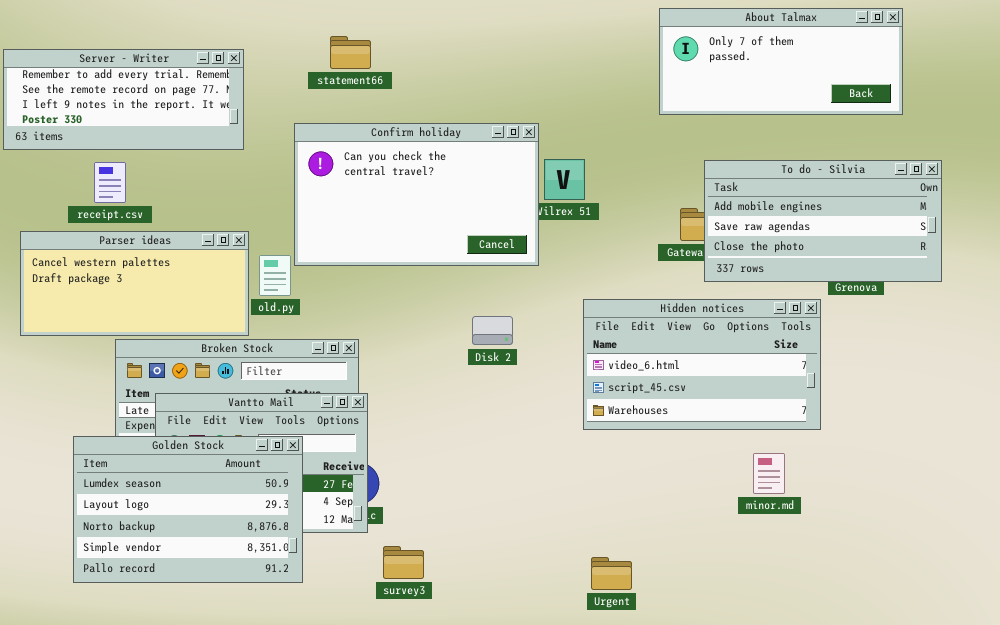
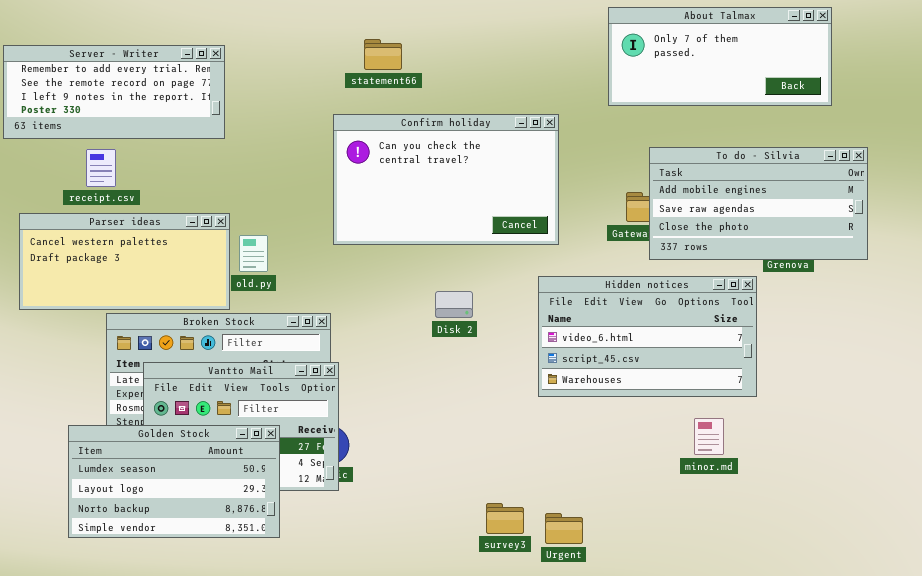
statement66: [330,36,371,69] -> [364,39,402,70], moved
Confirm holiday: [294,123,539,266] -> [333,114,559,245], moved
Golden Stock: [73,436,303,583] -> [68,425,280,538], resized
survey3: [383,546,424,579] -> [486,503,524,534], moved

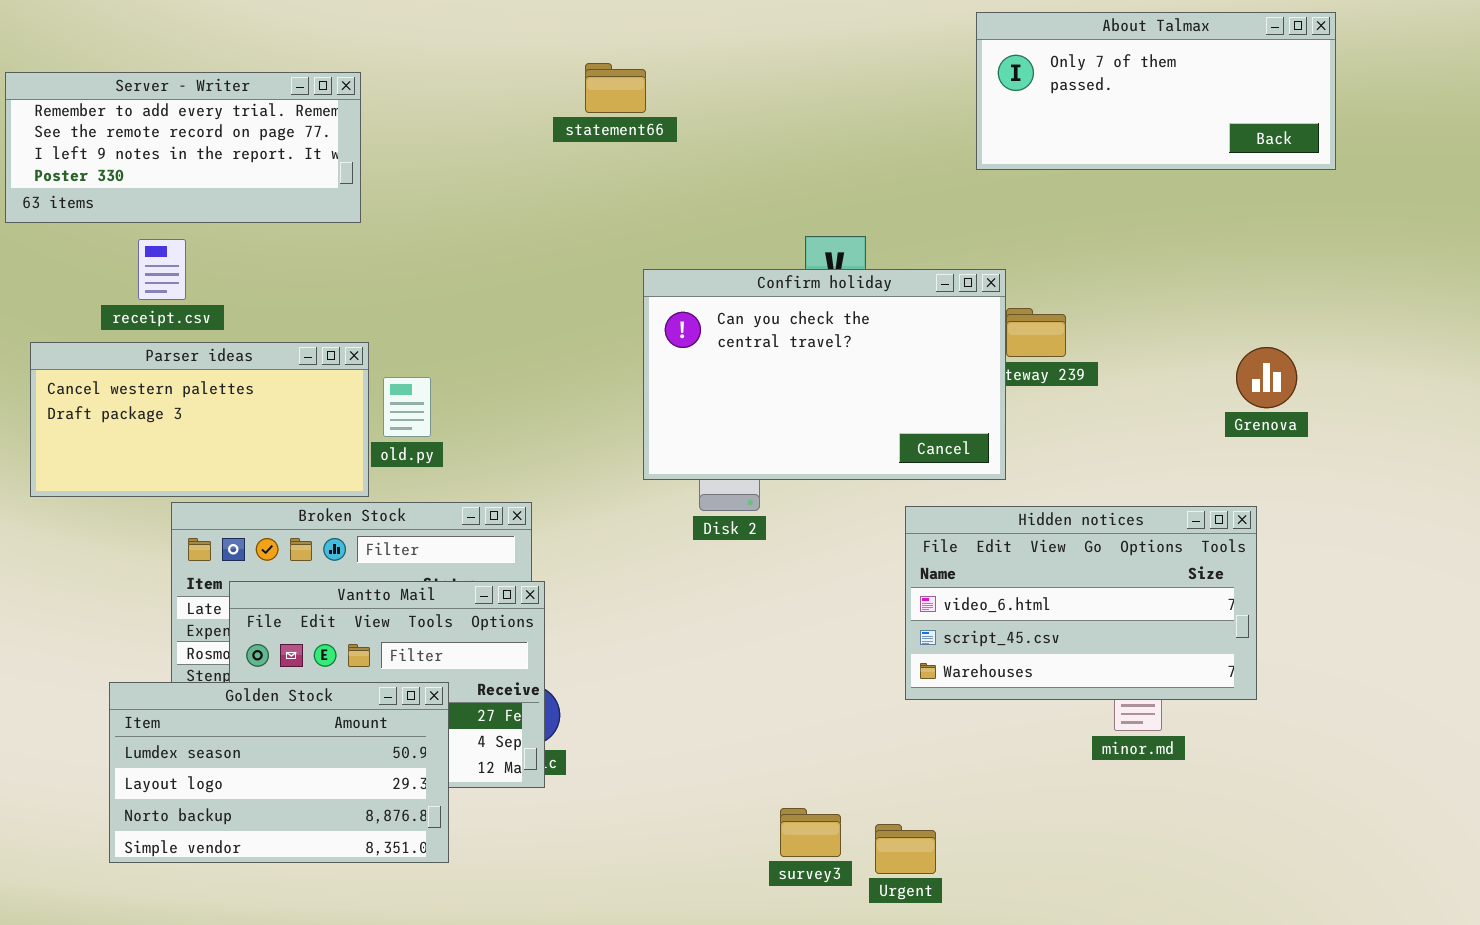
Confirm holiday: [333,114,559,245] -> [643,269,1006,480], moved
To do - Silvia: [649,147,868,260] -> none, closed
Hidden notices: [538,276,757,397] -> [905,506,1257,700], moved

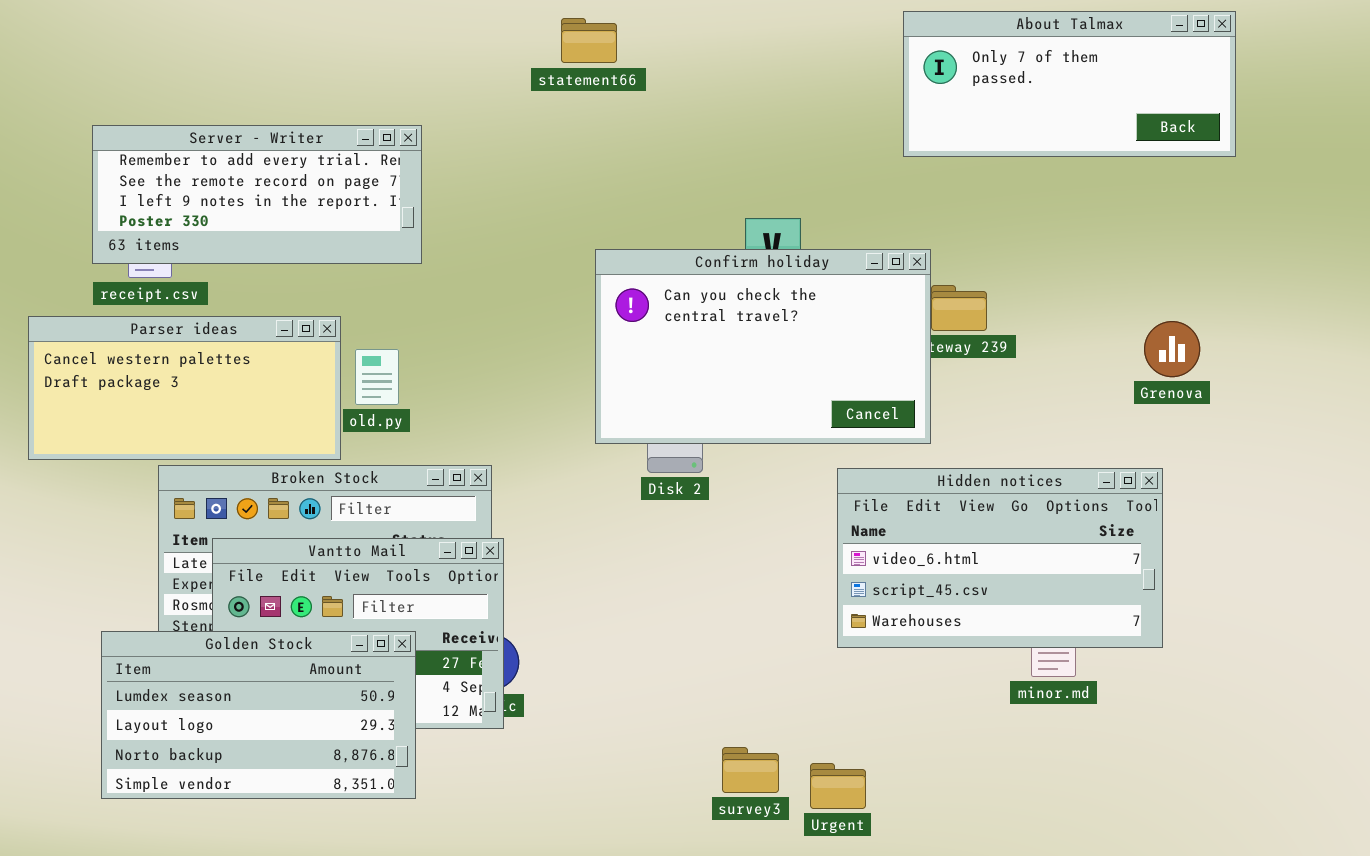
statement66: [585,63,646,113] -> [561,18,617,63], moved
Server - Writer: [5,72,361,223] -> [92,125,422,264], moved

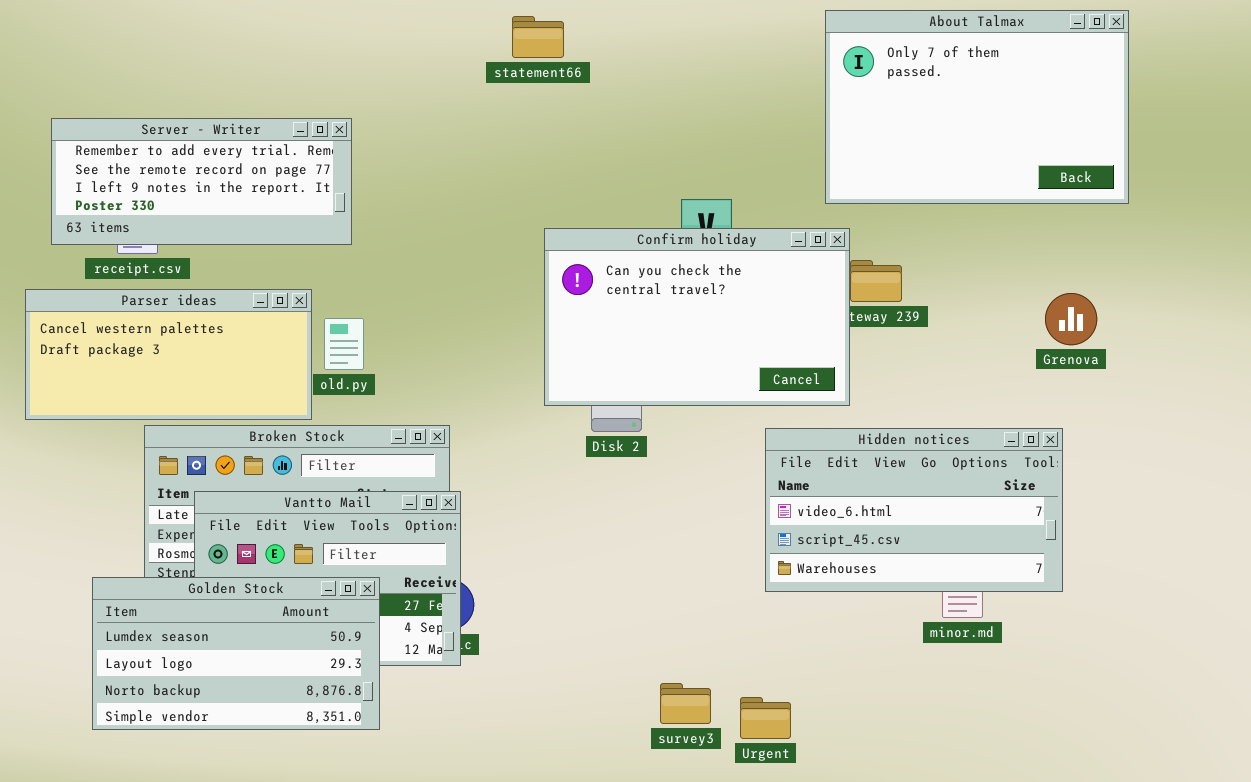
About Talmax: [903,11,1236,157] -> [825,10,1129,204], resized
Server - Writer: [92,125,422,264] -> [51,118,352,245], moved

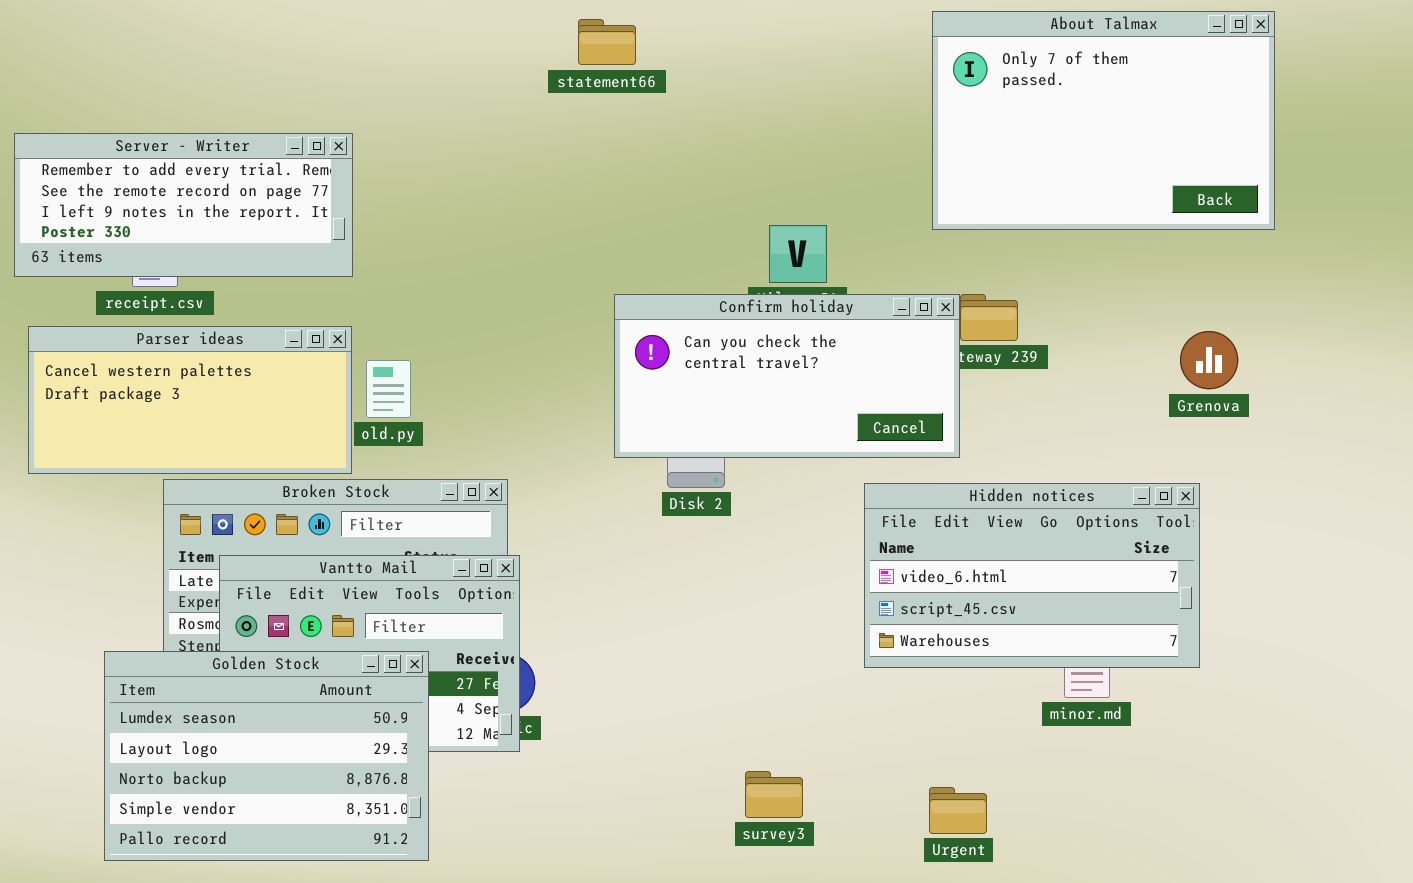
Server - Writer: [51,118,352,245] -> [14,133,353,277], moved
Confirm holiday: [544,228,850,406] -> [614,294,960,458], resized
Golden Stock: [92,577,380,730] -> [104,651,429,861], resized
Urgent: [740,697,791,739] -> [929,787,987,834], moved

